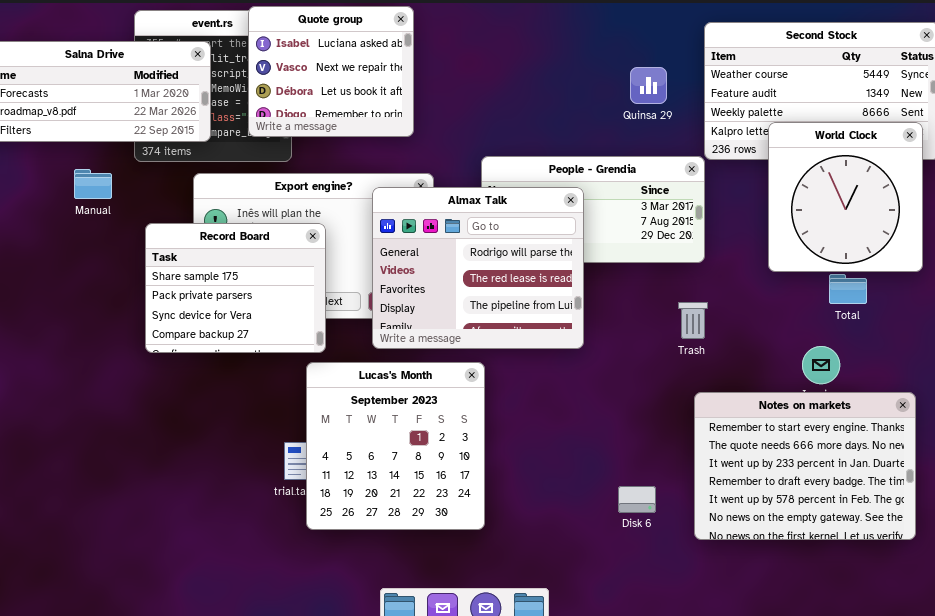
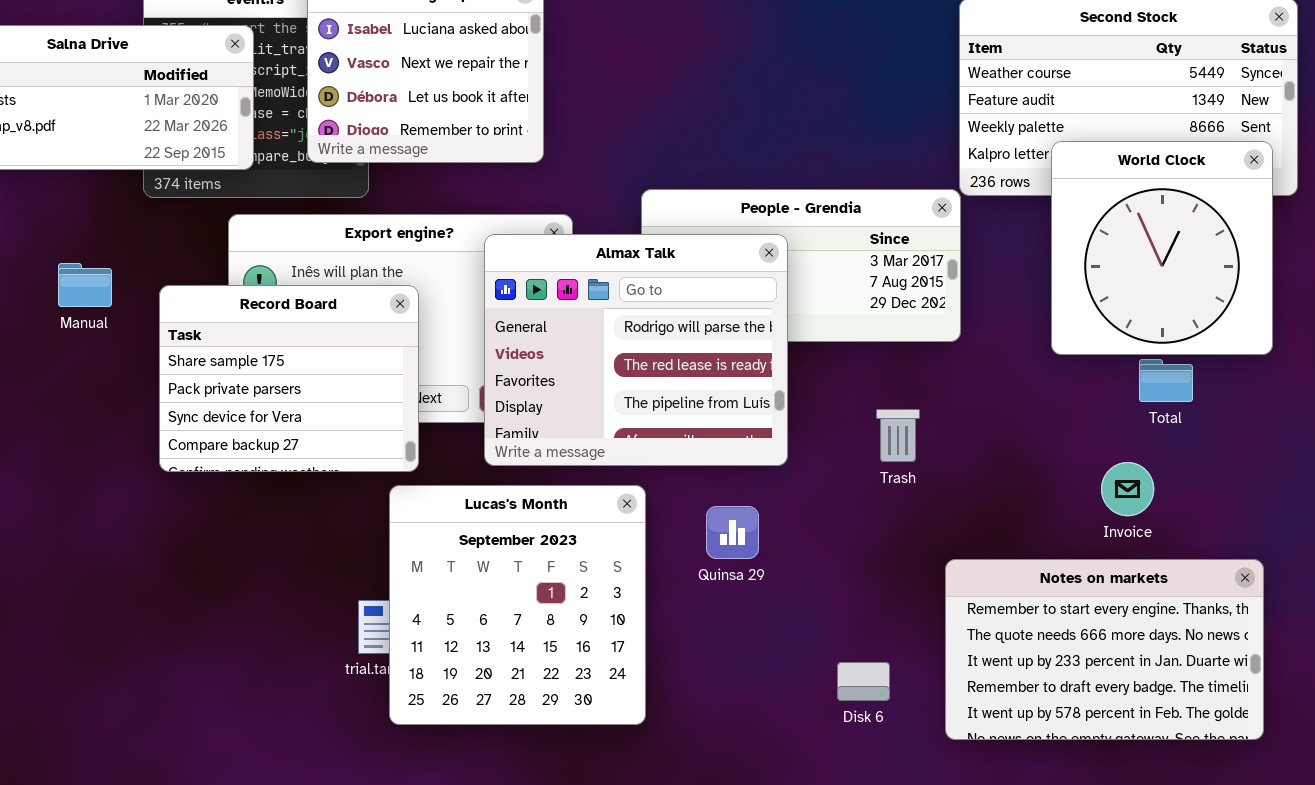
Quinsa 29: [630,67,667,104] -> [706,506,759,559], moved
Manual: [74,169,112,199] -> [58,263,112,307], moved
Trash: [678,302,708,339] -> [876,409,920,462], moved
Notes on markets: [694,392,916,540] -> [945,559,1264,740], resized

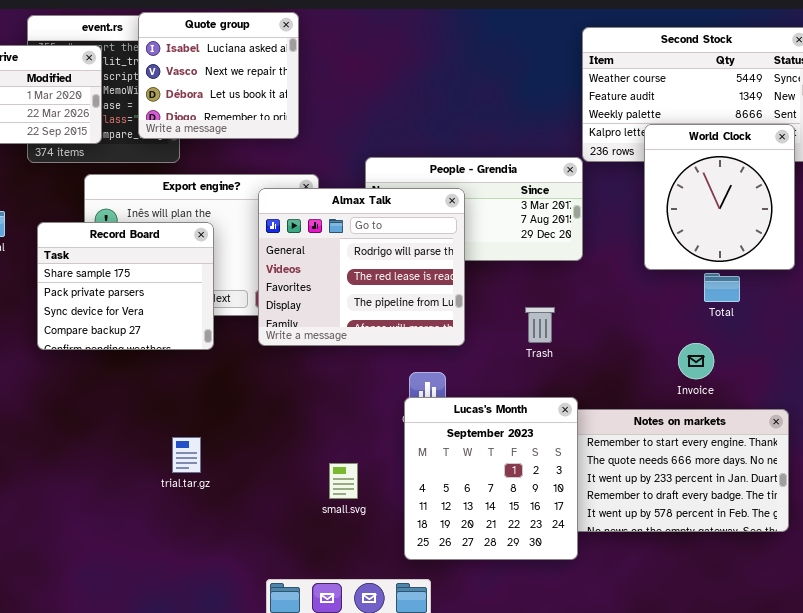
Lucas's Month: [389,485,646,725] -> [404,397,578,560], moved

